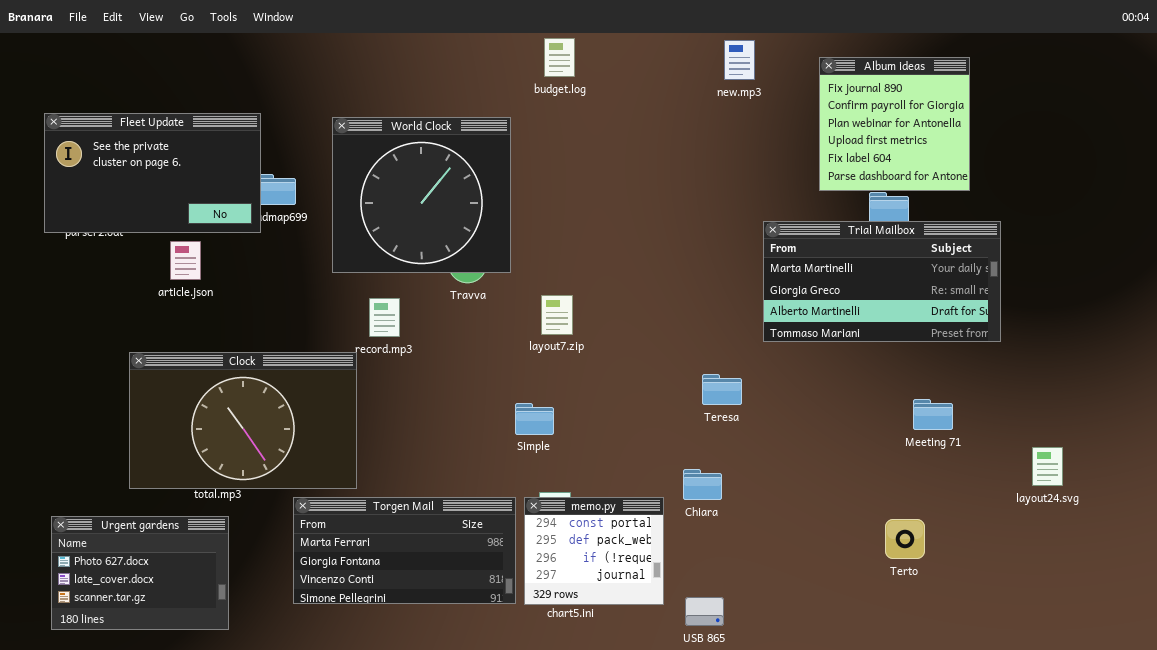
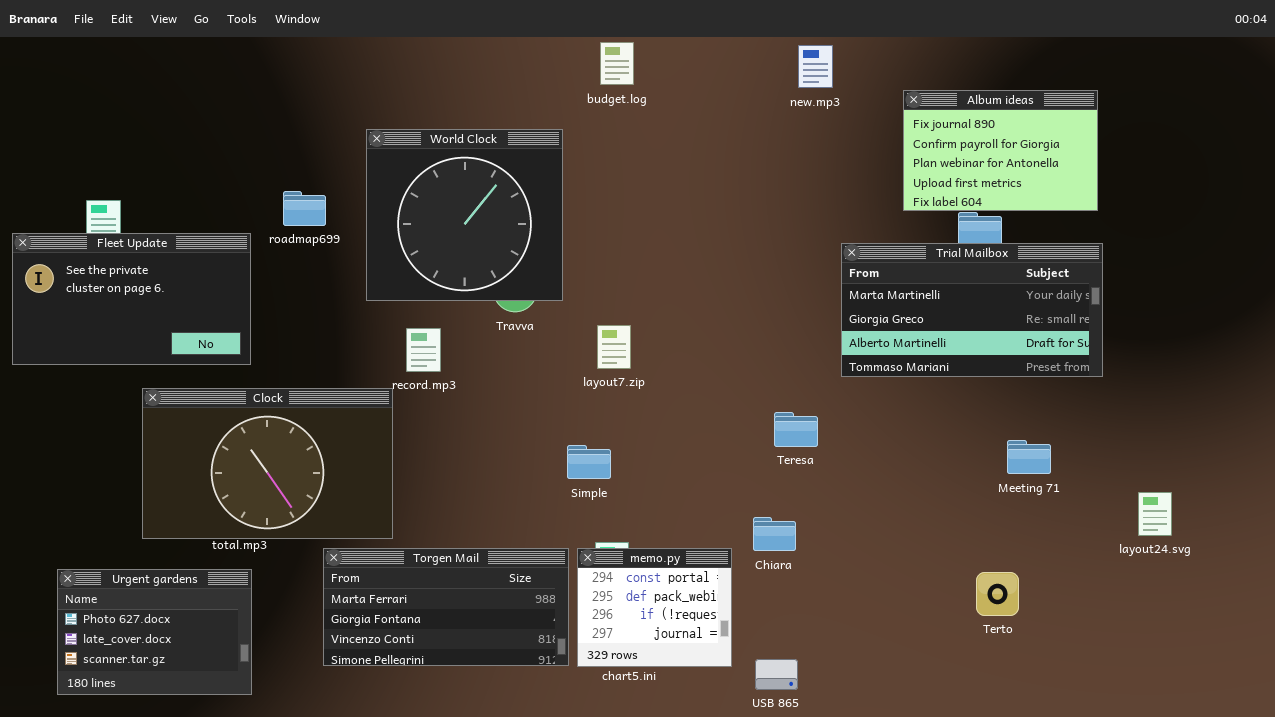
Album ideas: [819,57,970,191] -> [903,90,1098,211], resized
Fleet Update: [44,113,261,233] -> [12,233,251,365], moved

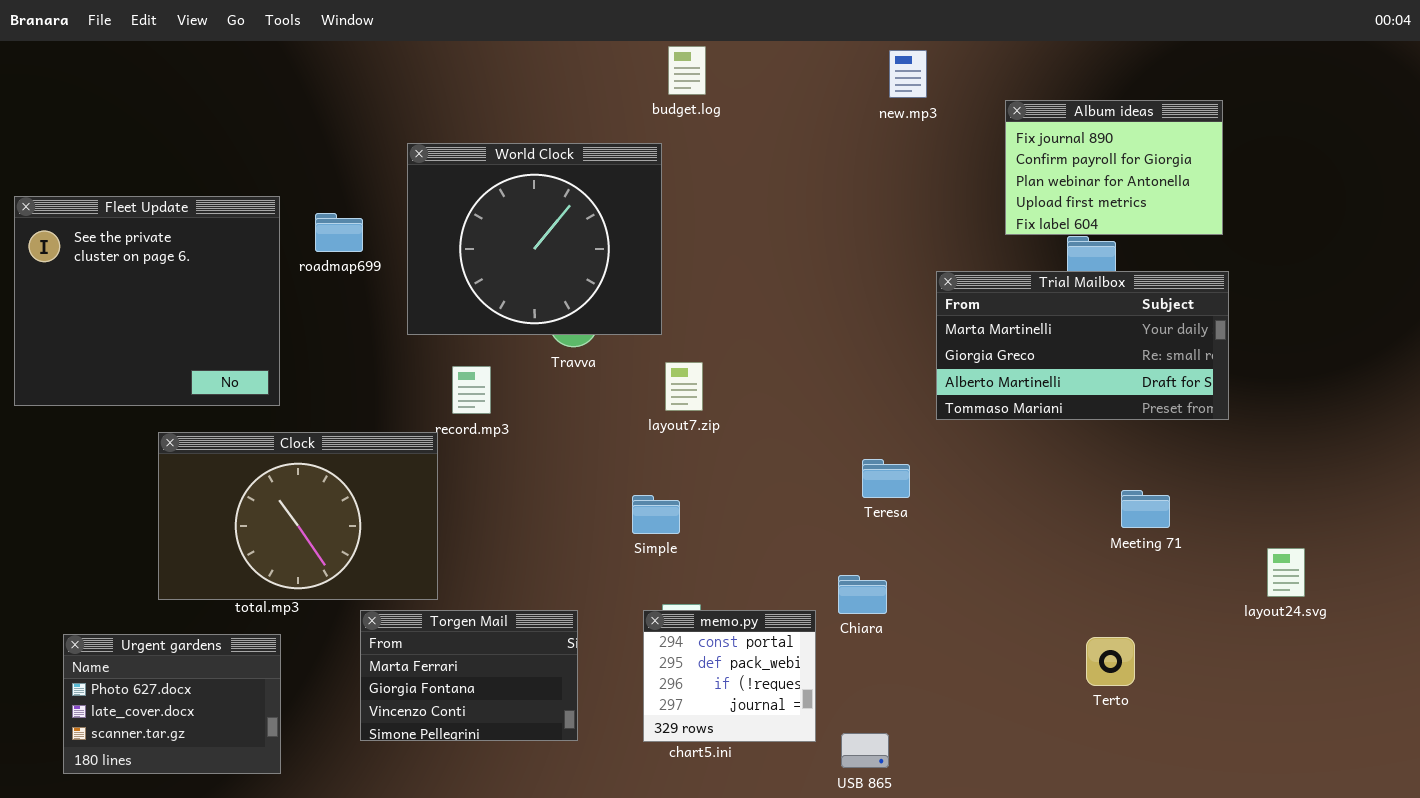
World Clock: [366,129,563,301] -> [407,143,662,335], resized
Fleet Update: [12,233,251,365] -> [14,196,280,406], resized
Torgen Mail: [323,548,569,666] -> [360,610,578,741], resized

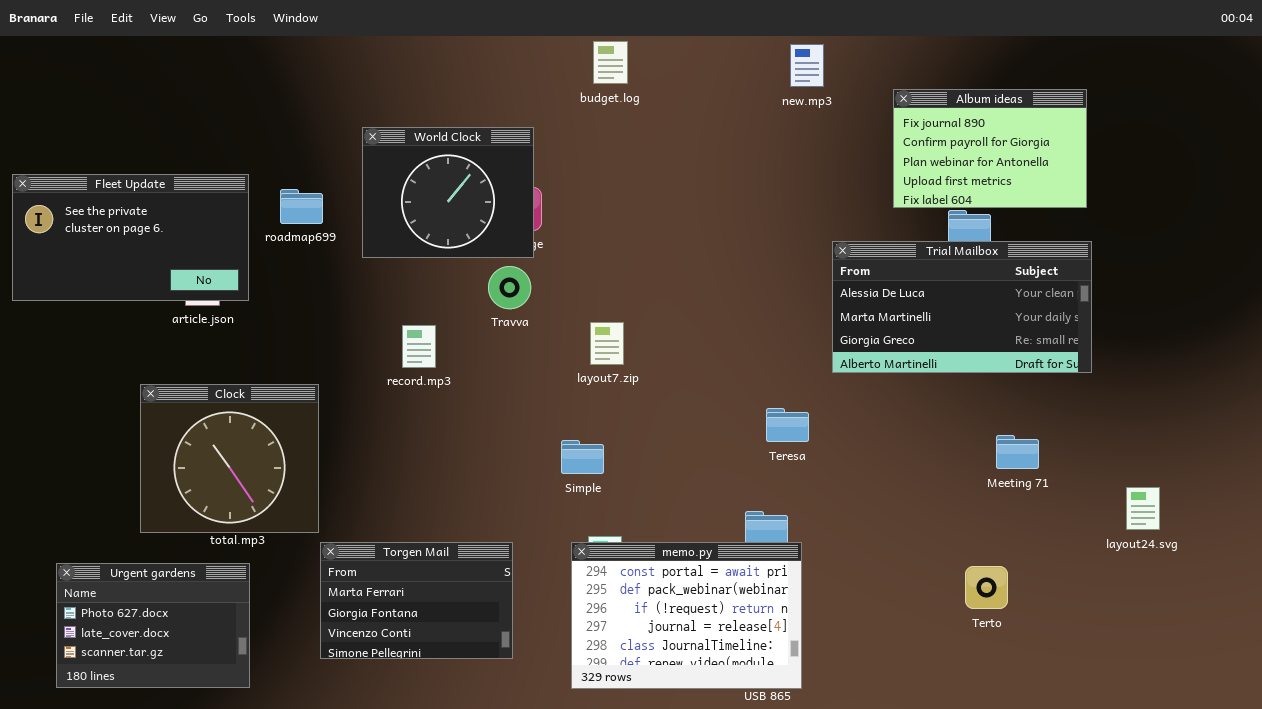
World Clock: [407,143,662,335] -> [362,127,534,258], resized
Fleet Update: [14,196,280,406] -> [12,174,249,301], resized
Trial Mailbox: [936,271,1229,420] -> [832,241,1092,373], scrolled up 1 row
Clock: [158,432,438,600] -> [140,384,319,533], resized
memo.py: [643,610,816,742] -> [571,542,802,689], resized

